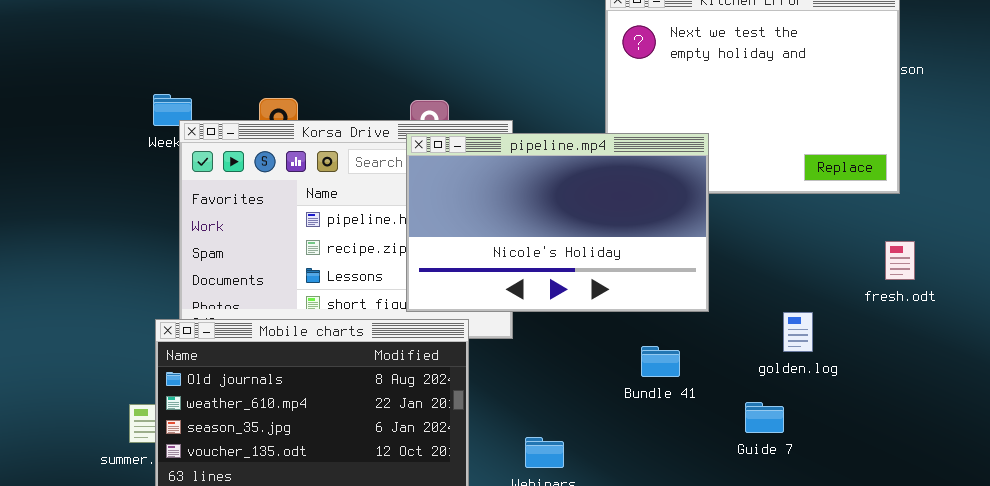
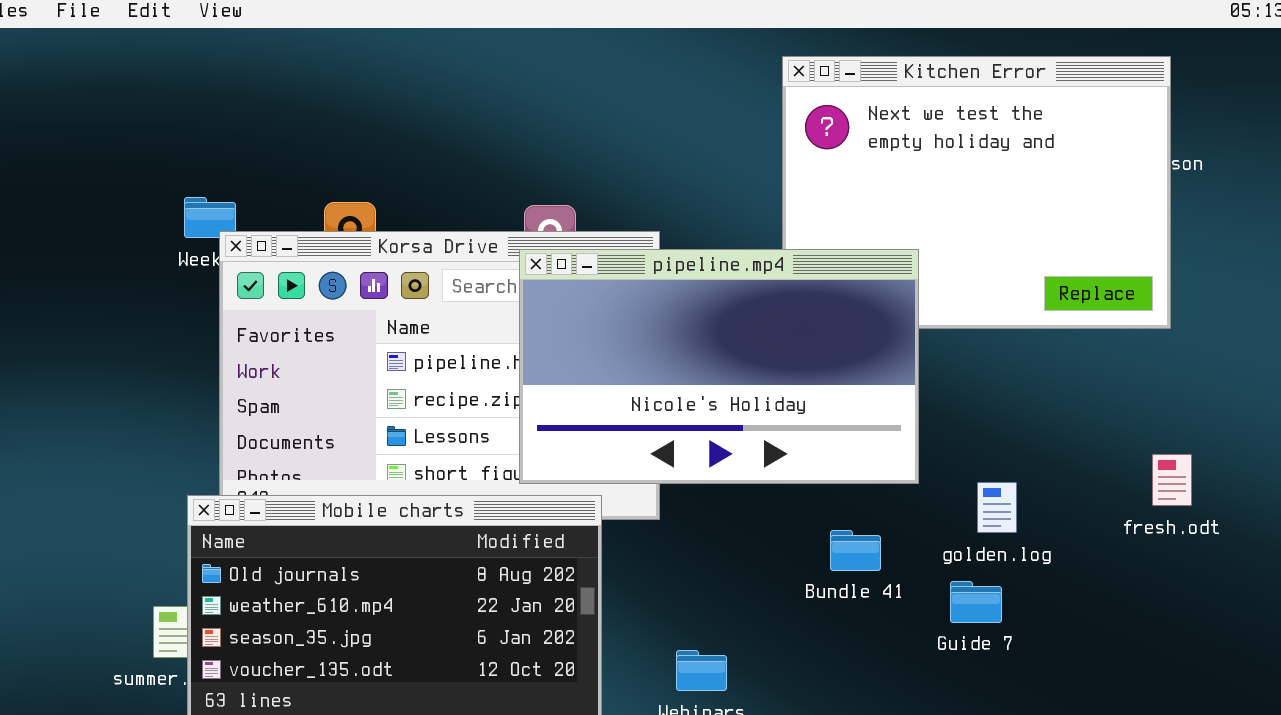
fresh.odt: [885,241,915,280] -> [1152,454,1192,506], moved
golden.log: [783,312,813,352] -> [977,482,1017,533], moved
Guide 7: [745,402,784,433] -> [950,581,1002,623], moved

